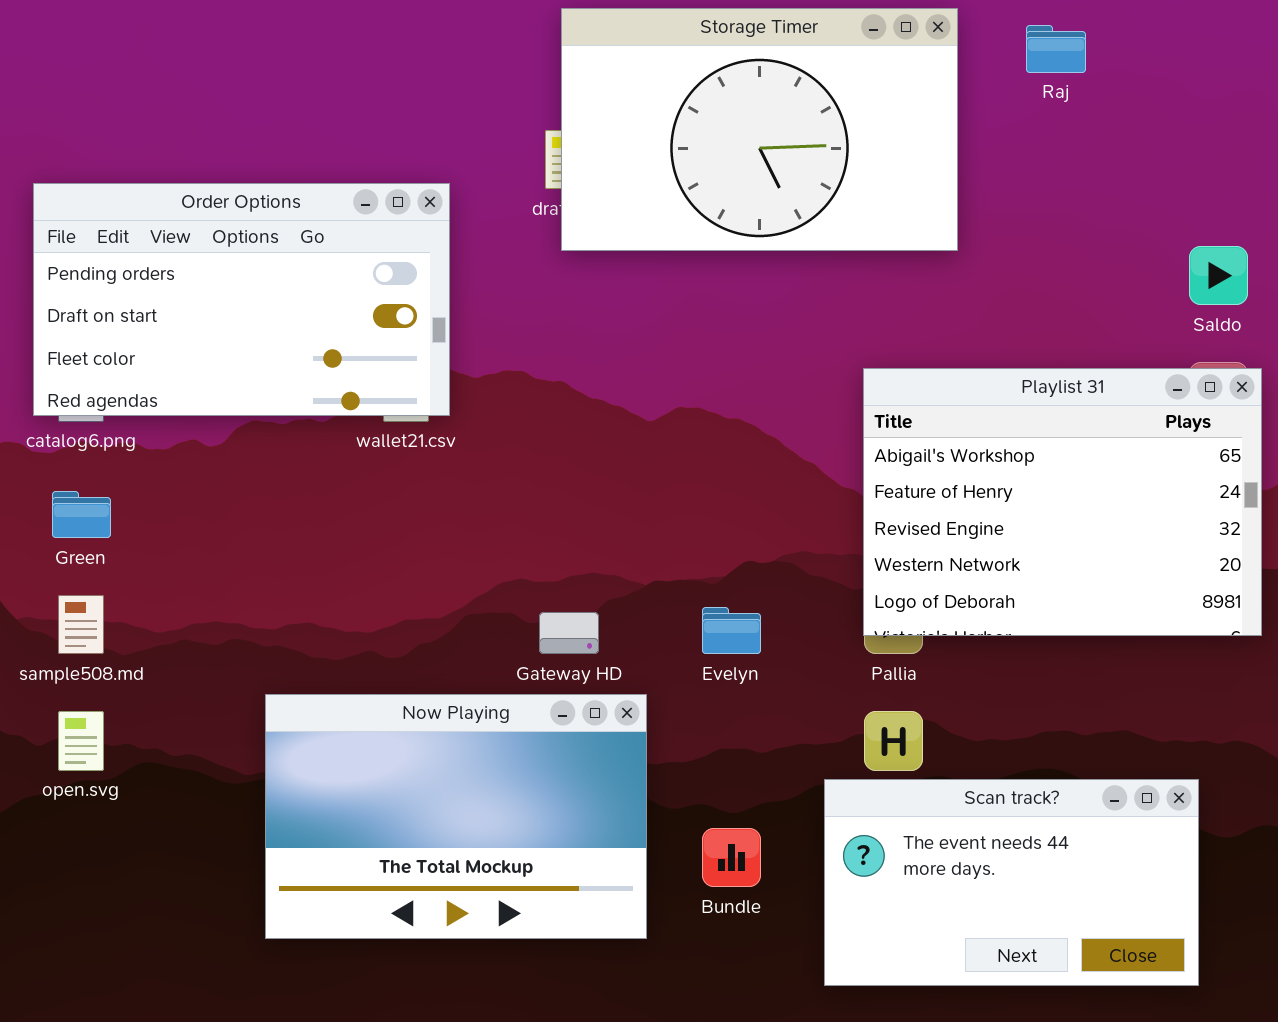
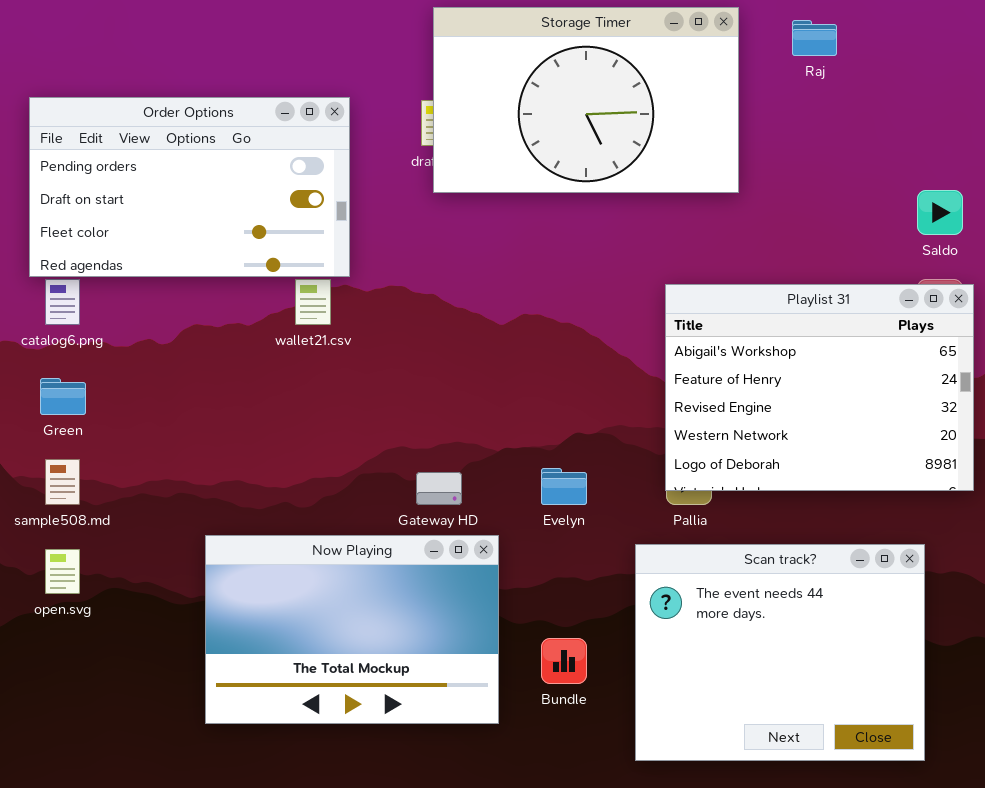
Order Options: [33,183,450,416] -> [29,97,350,277], moved
Scan track?: [824,779,1199,986] -> [635,544,925,761], resized

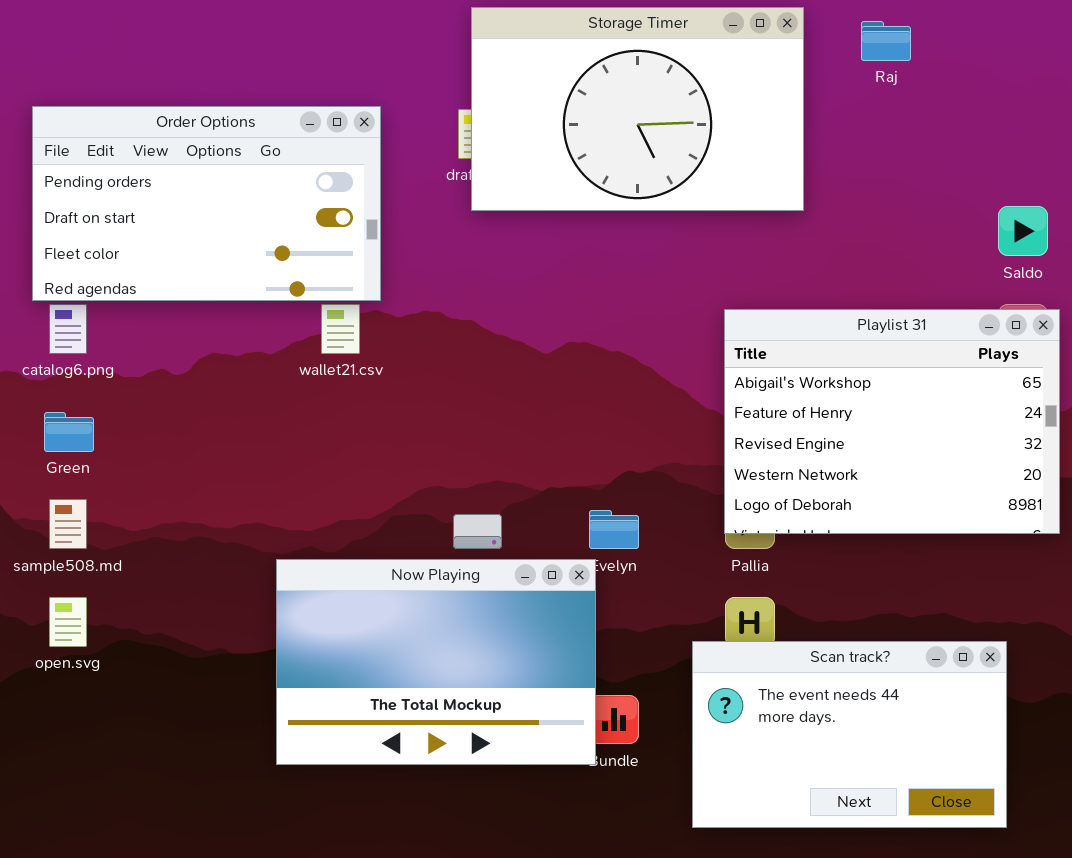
Now Playing: [205,535,499,724] -> [276,559,596,765], moved
Scan track?: [635,544,925,761] -> [692,641,1007,828], resized

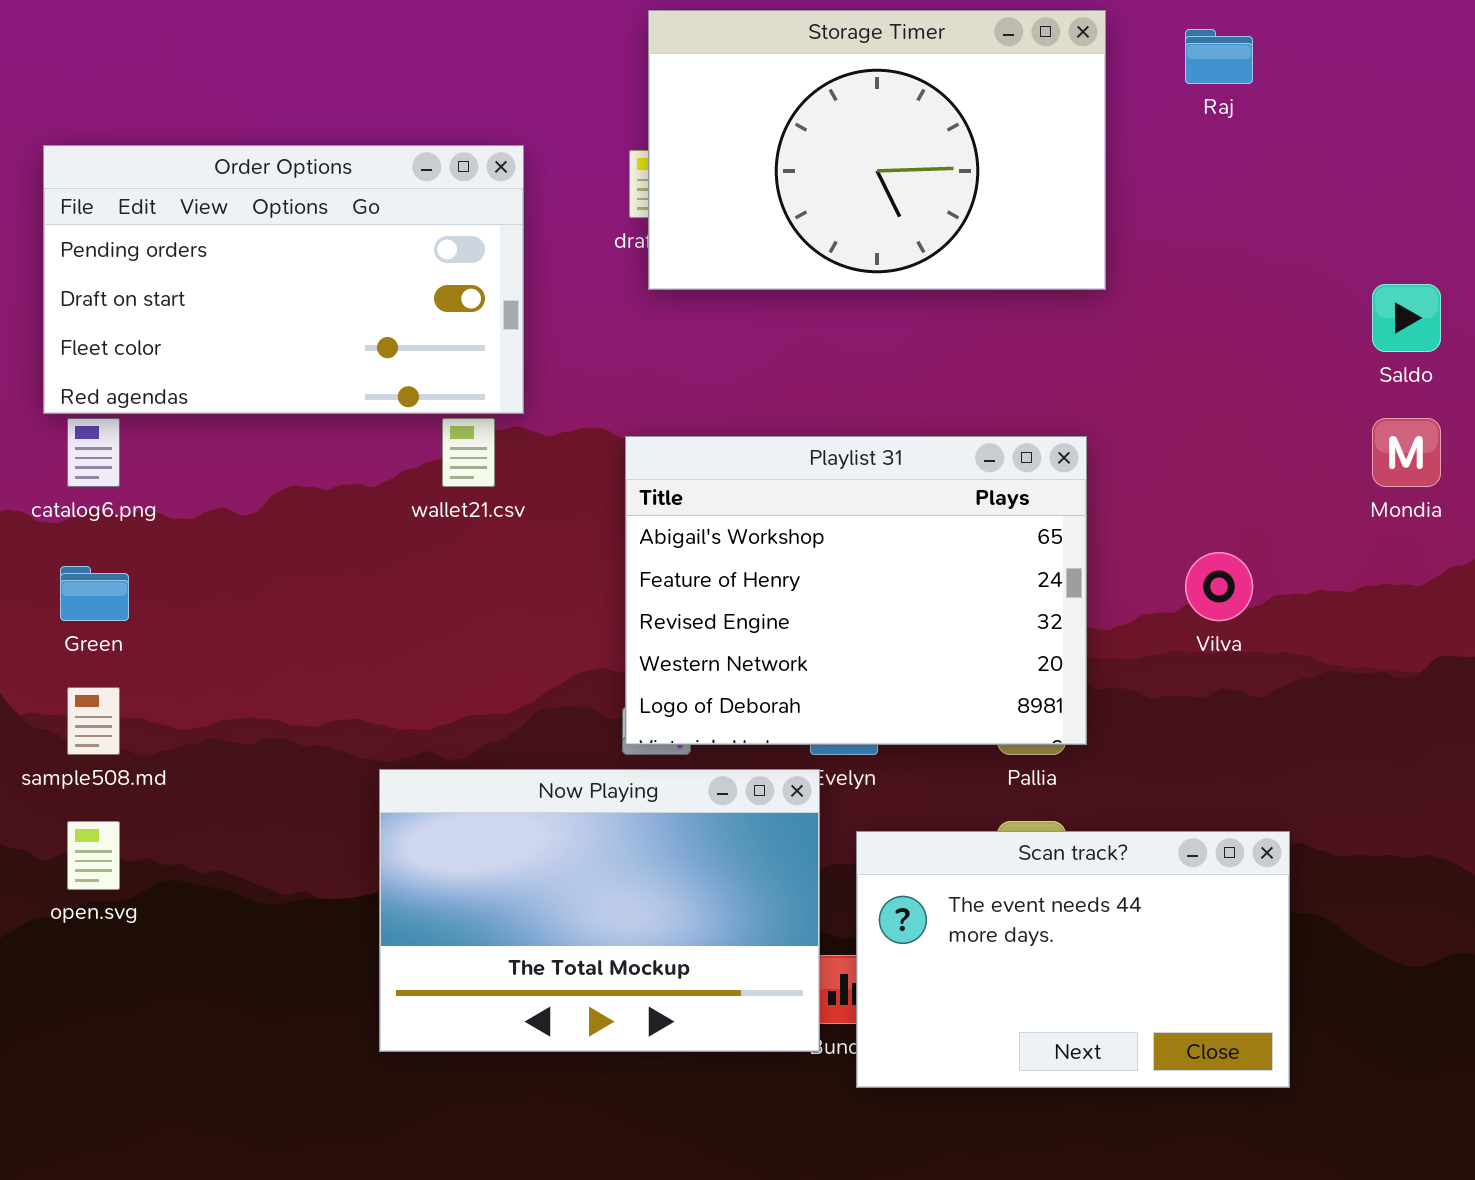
Playlist 31: [724,309,1060,534] -> [625,436,1087,745], moved
Scan track?: [692,641,1007,828] -> [856,831,1290,1088], moved

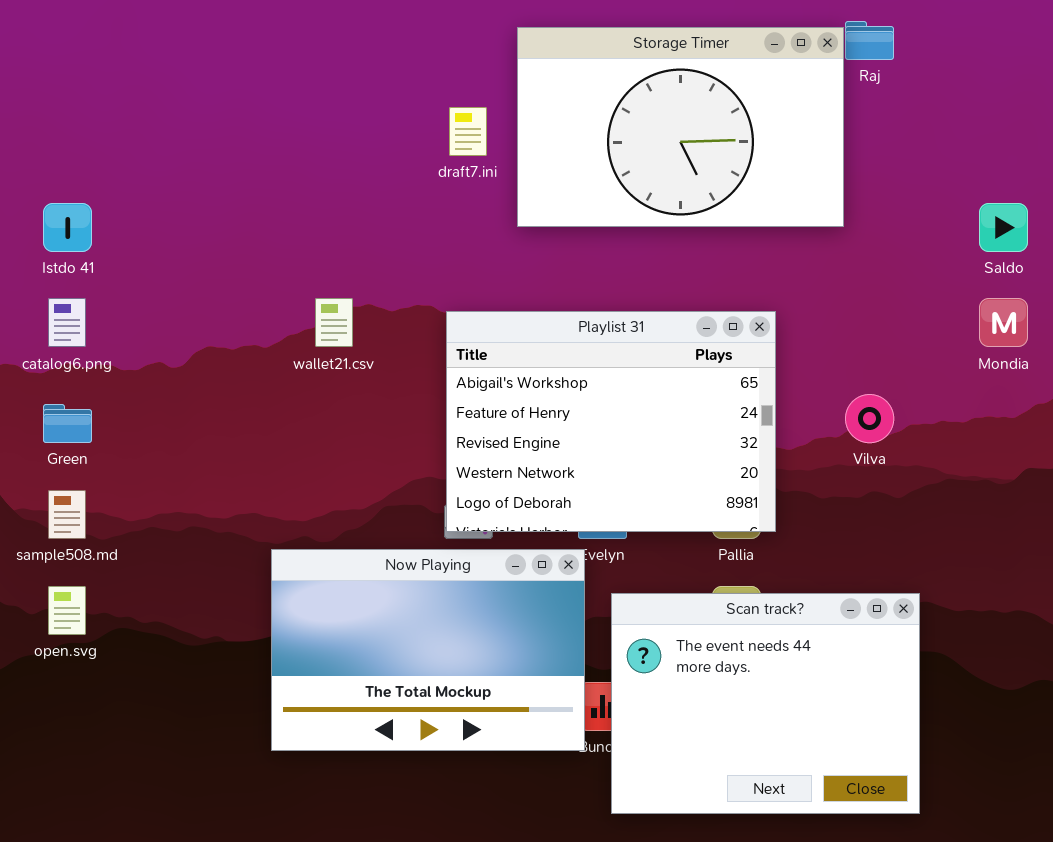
Storage Timer: [648,10,1106,290] -> [517,27,844,227], moved
Order Options: [43,145,524,414] -> none, closed
Scan track?: [856,831,1290,1088] -> [611,593,920,814], resized

